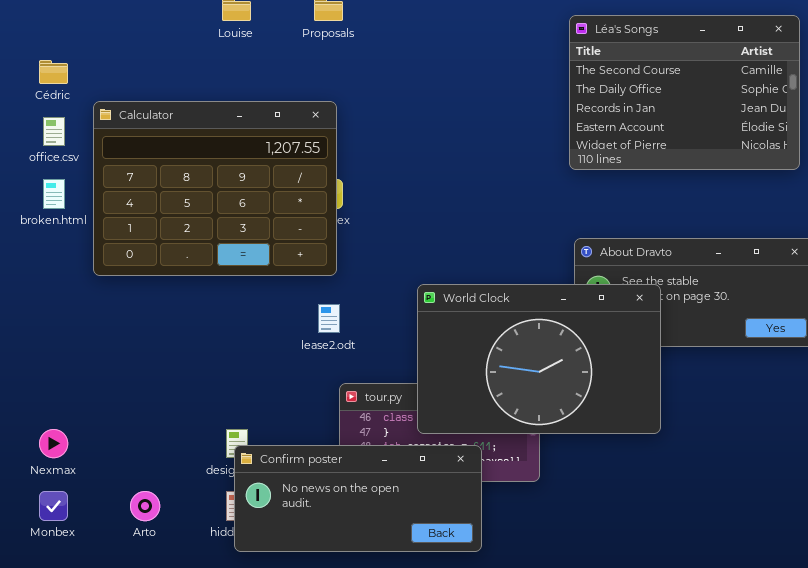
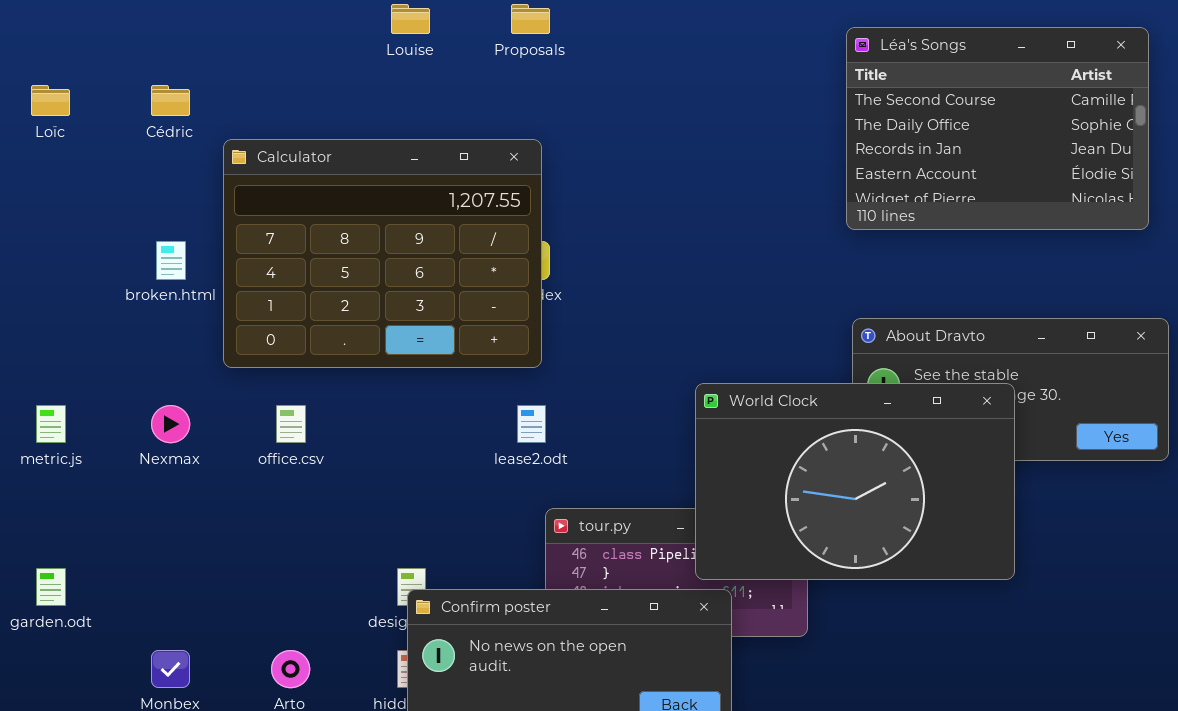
office.csv: [43,117,65,146] -> [276,405,306,443], moved
World Clock: [417,284,661,434] -> [695,383,1015,580], moved
Nexmax: [39,429,68,458] -> [151,405,190,443], moved

